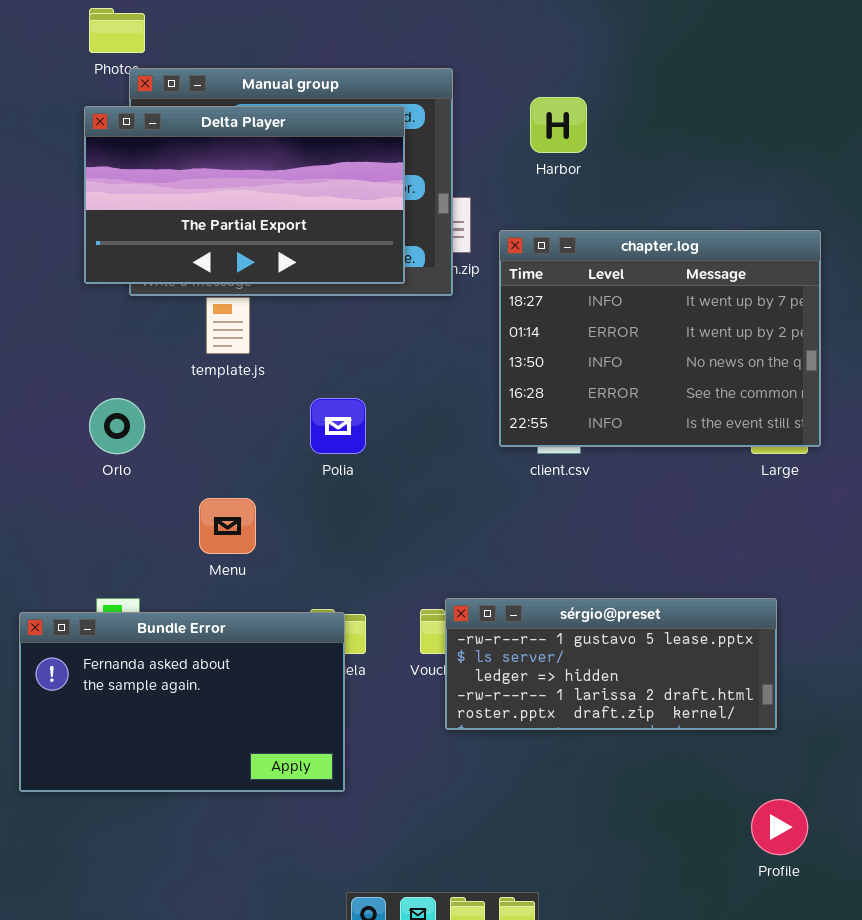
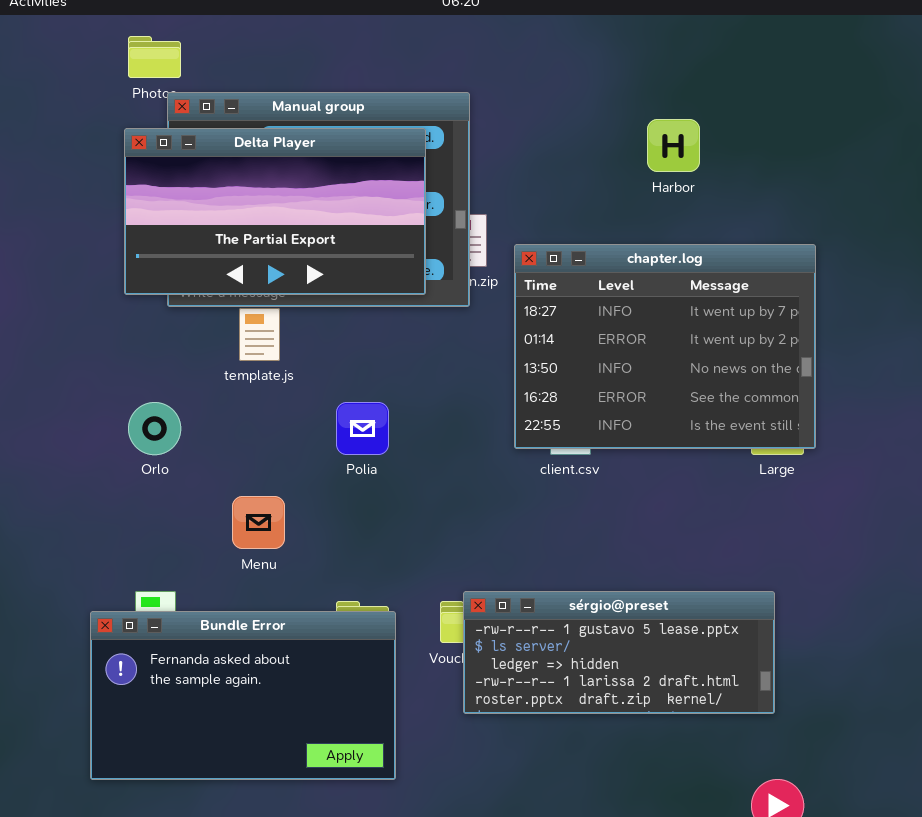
Harbor: [530,97,587,153] -> [647,119,700,172], moved
Bundle Error: [19,612,345,792] -> [90,611,396,780], moved

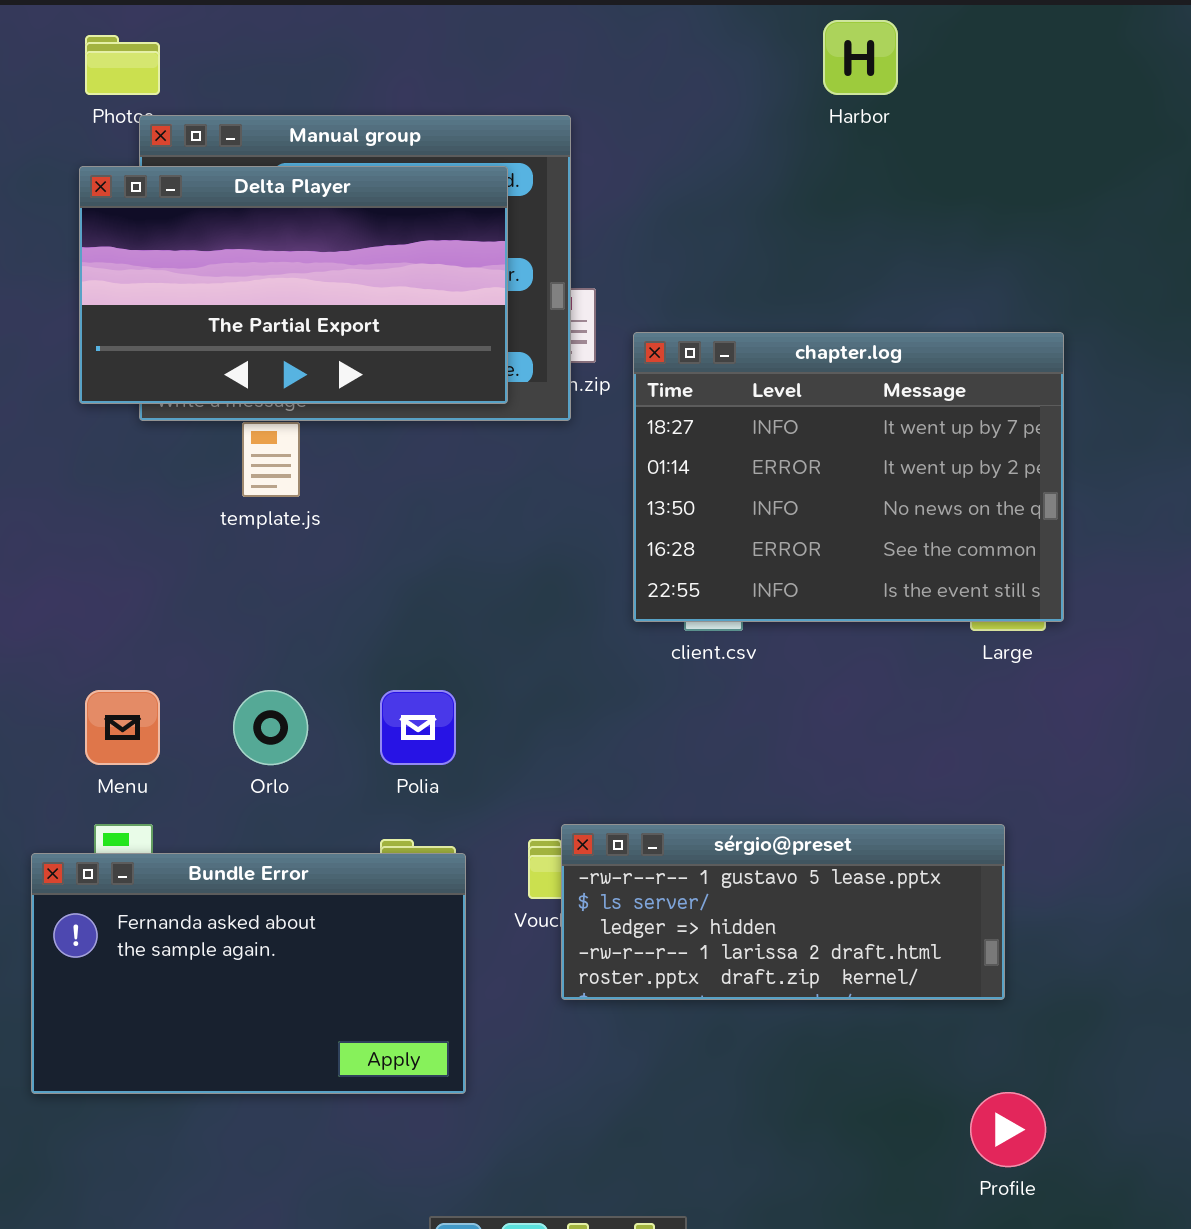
Harbor: [647,119,700,172] -> [823,20,898,95], moved
Orlo: [128,402,181,455] -> [233,690,308,765], moved
Polia: [336,402,389,455] -> [380,690,456,765], moved
Menu: [232,496,285,549] -> [85,690,160,765], moved

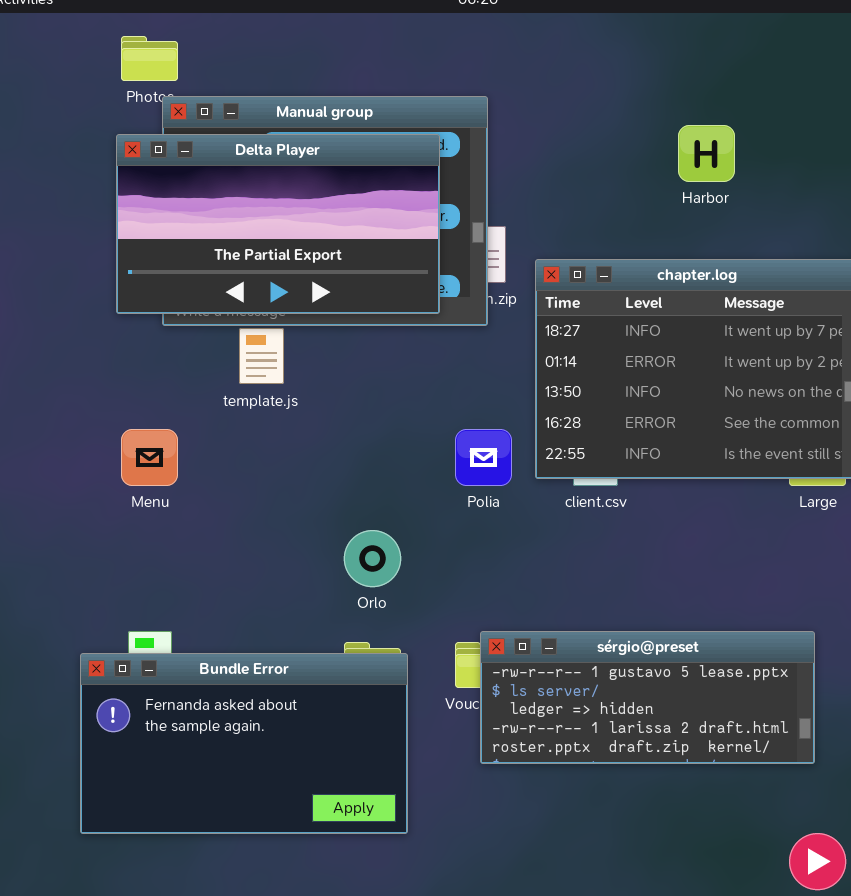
Harbor: [823,20,898,95] -> [678,125,735,182], moved
Menu: [85,690,160,765] -> [121,429,178,486], moved
Orlo: [233,690,308,765] -> [344,530,401,587], moved
Polia: [380,690,456,765] -> [455,429,512,486], moved

